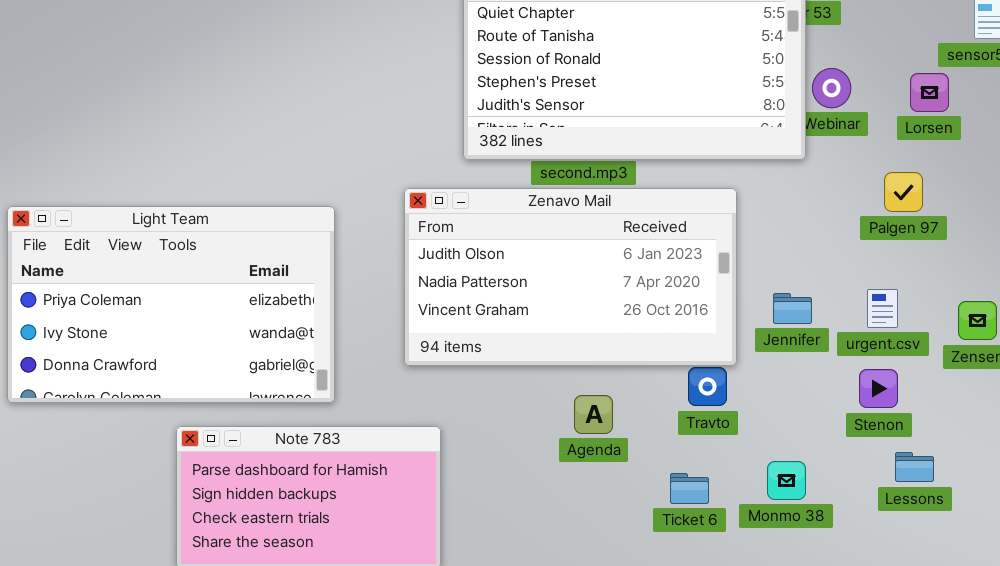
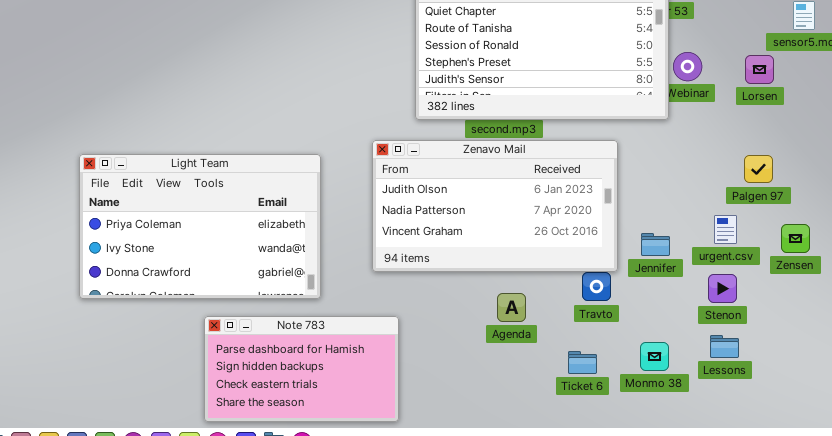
Palgen 97: [884,172,923,212] -> [744,155,773,183], moved
Jennifer: [773,293,812,324] -> [641,233,670,256], moved
Lessons: [895,452,934,482] -> [710,335,739,358], moved

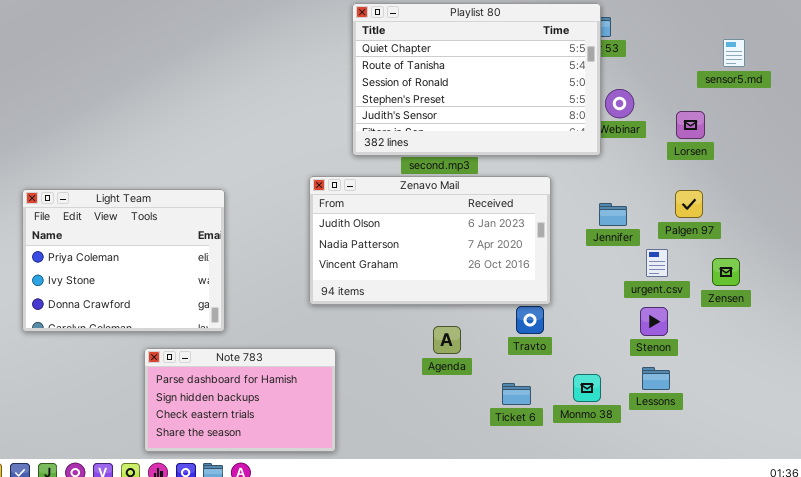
Lorsen: [745,55,774,84] -> [676,111,705,139], moved
Light Team: [79,154,321,299] -> [22,189,225,332], resized
Jennifer: [641,233,670,256] -> [599,203,627,226], moved

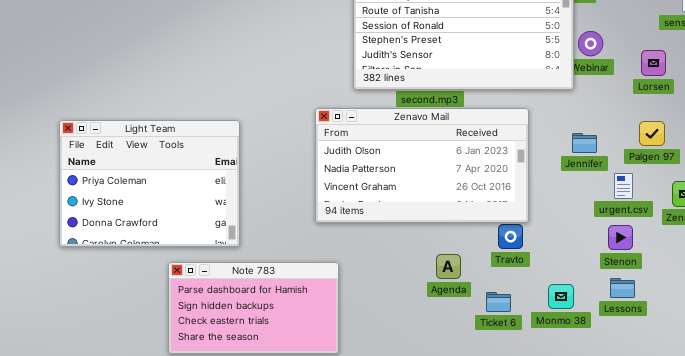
Agenda: [433,326,461,354] -> [436,254,461,279], moved

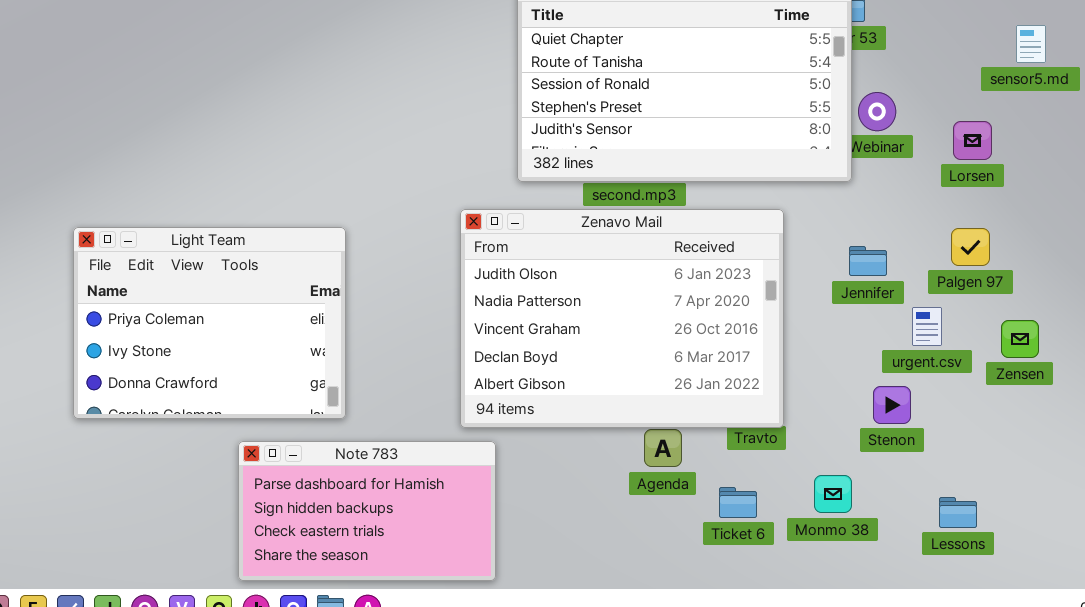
Zenavo Mail: [315,108,529,223] -> [460,209,784,428], resized
Stenon: [608,225,633,250] -> [873,386,911,424], moved
Lessons: [610,278,635,298] -> [939,497,977,528], moved

